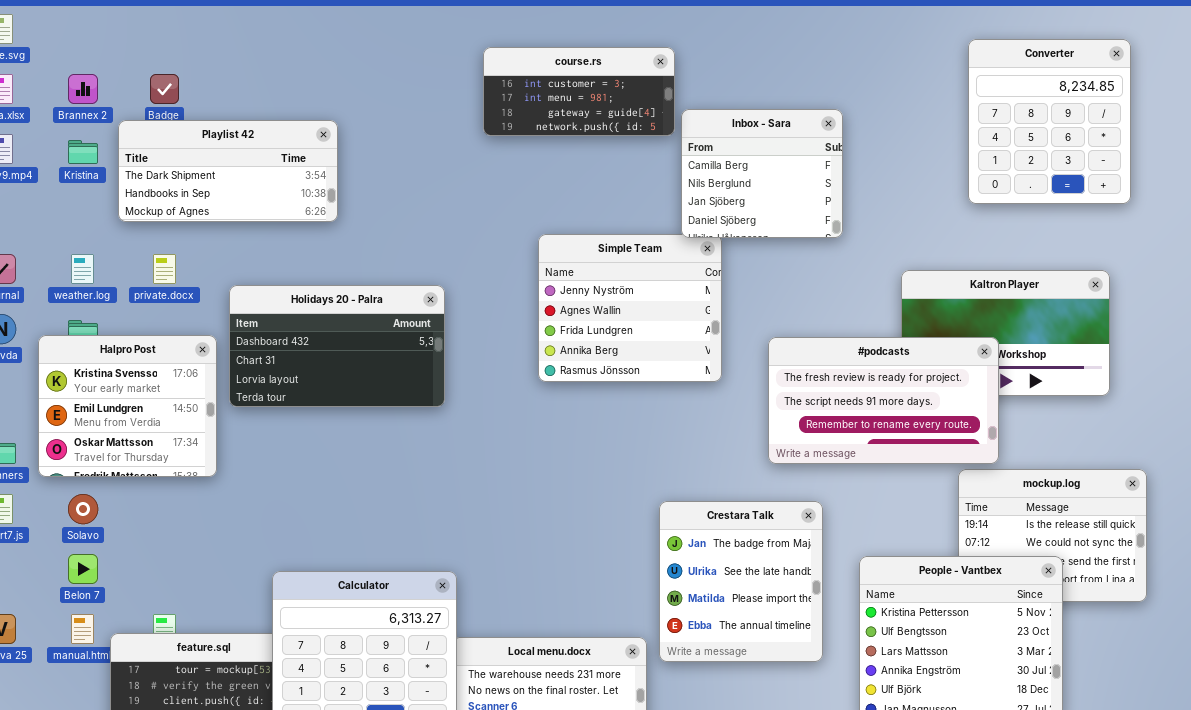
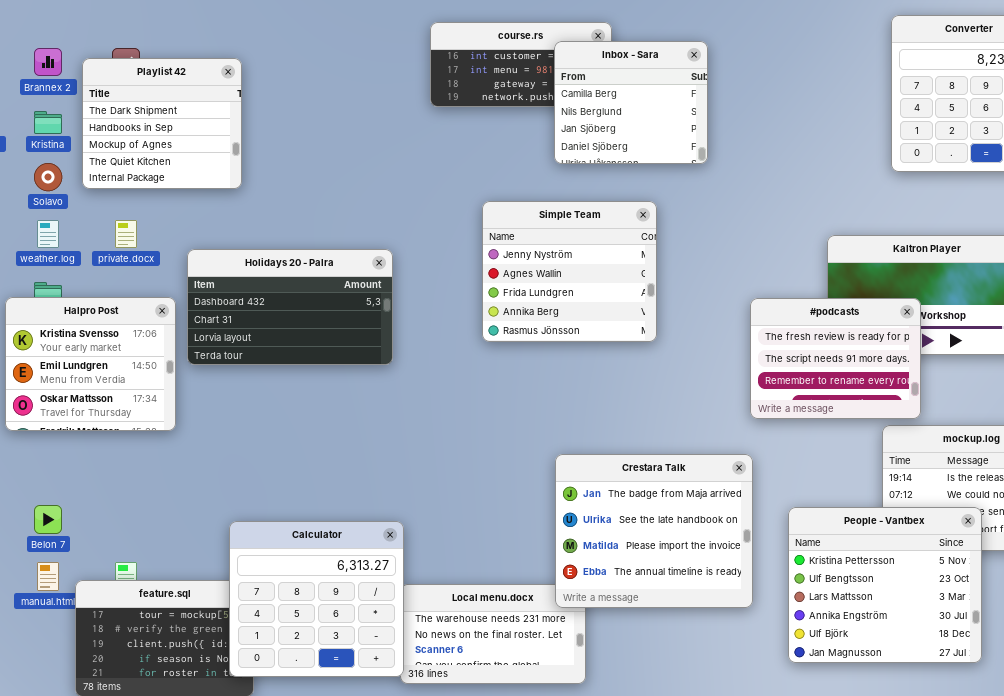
Inbox - Sara: [681,109,843,238] -> [554,41,708,164], moved
Playlist 42: [118,120,338,222] -> [82,58,242,189], resized
#podcasts: [768,337,999,464] -> [750,298,921,419], resized
Solavo: [68,494,98,524] -> [34,163,62,191], moved
Crestara Talk: [659,501,823,662] -> [555,454,753,608], resized

